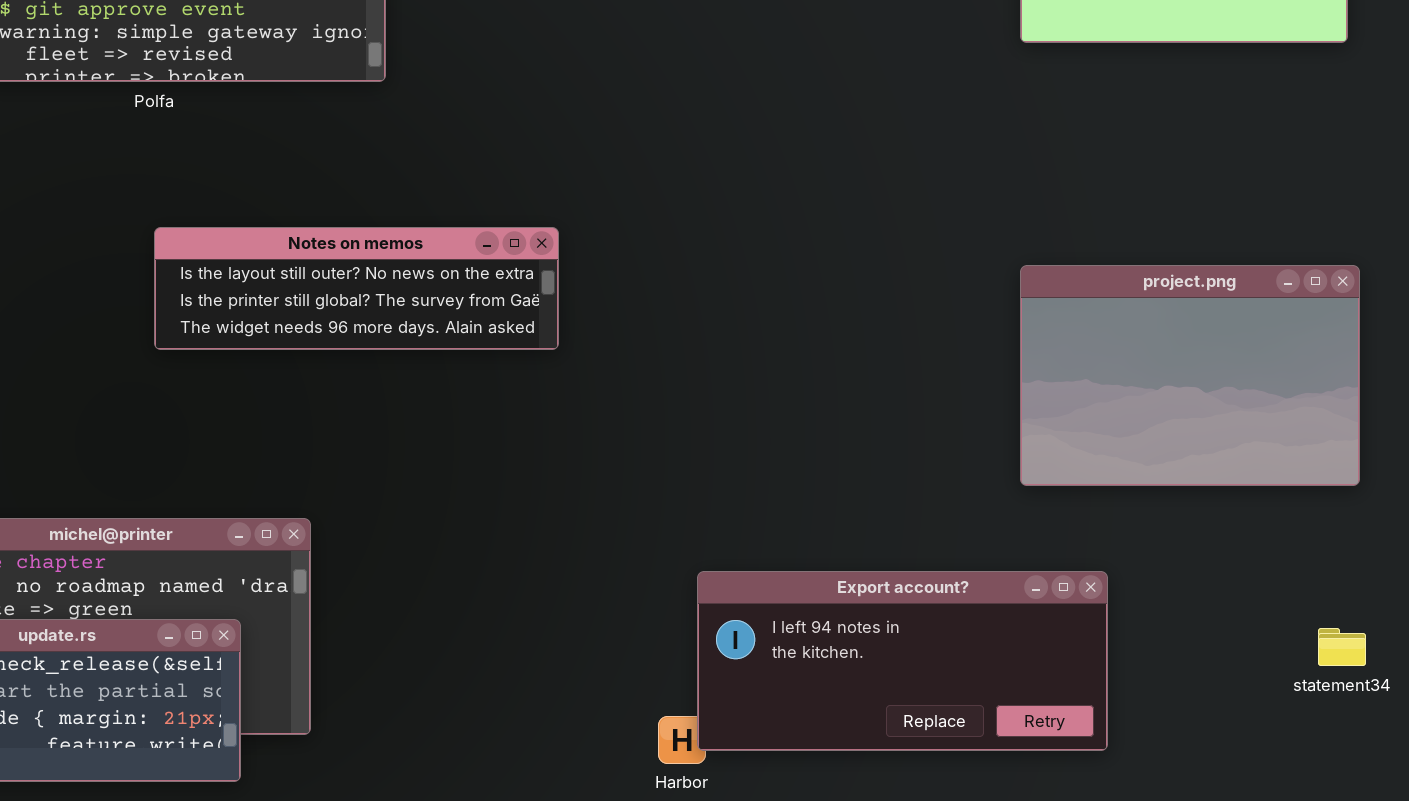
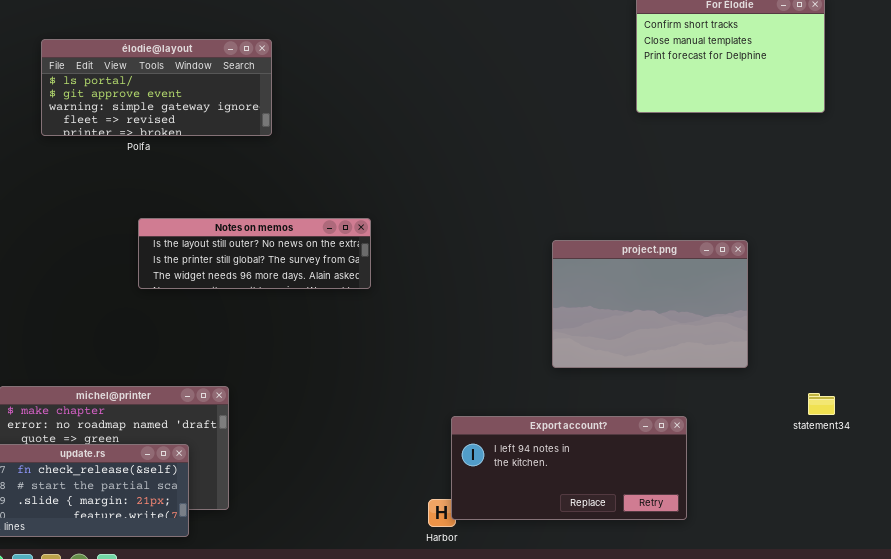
project.png: [1020,265,1360,486] -> [552,240,748,368], moved
statement34: [1318,628,1366,666] -> [808,393,835,415], moved

